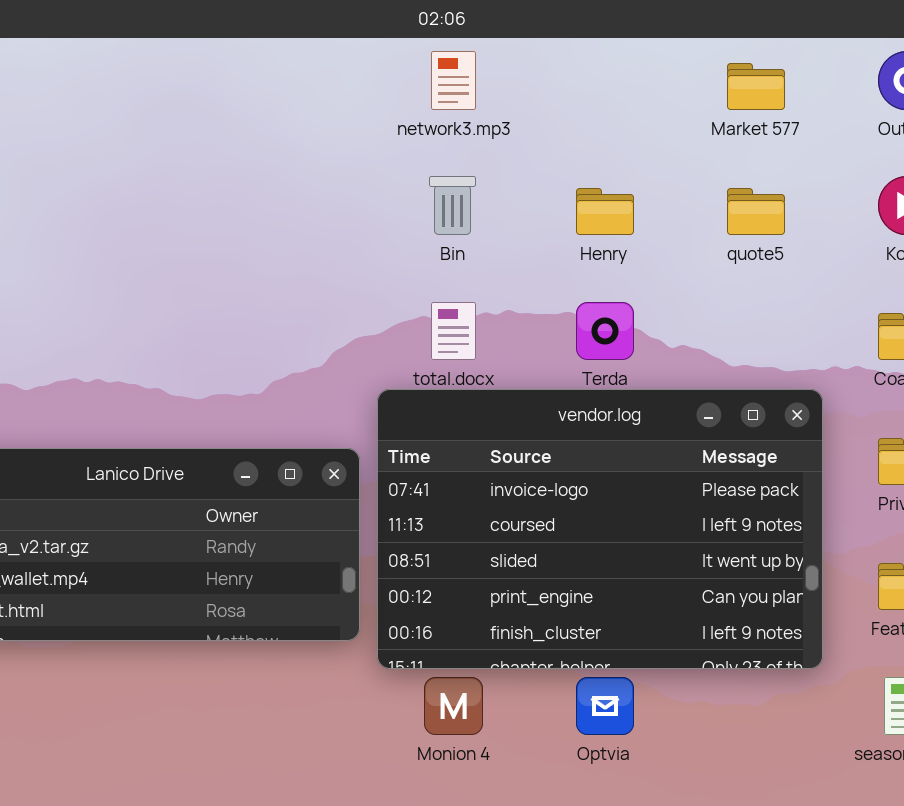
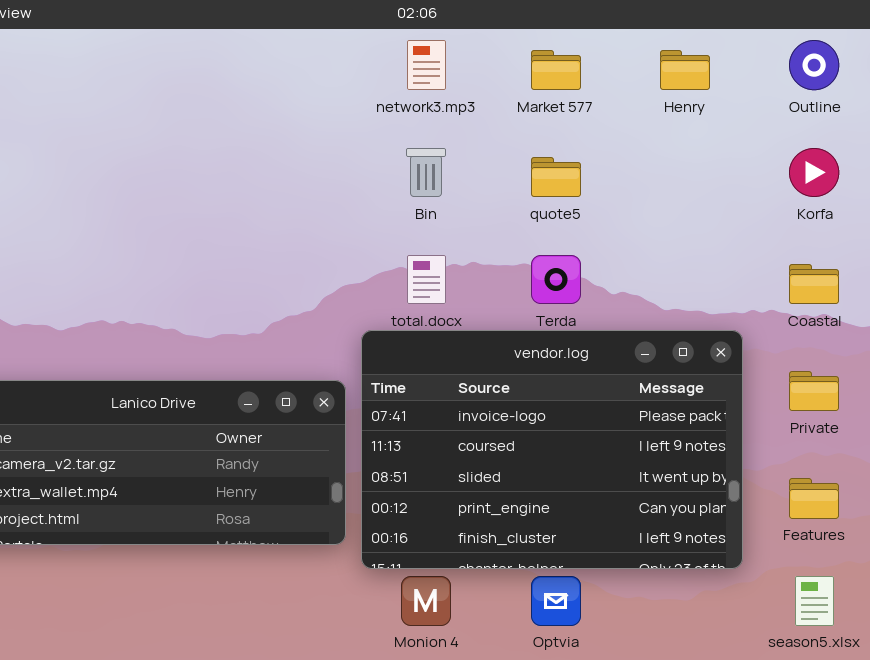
Market 577: [727,63,785,110] -> [531,50,581,90], moved
Henry: [576,188,634,235] -> [660,50,710,90], moved
quote5: [727,188,785,235] -> [531,157,581,197], moved

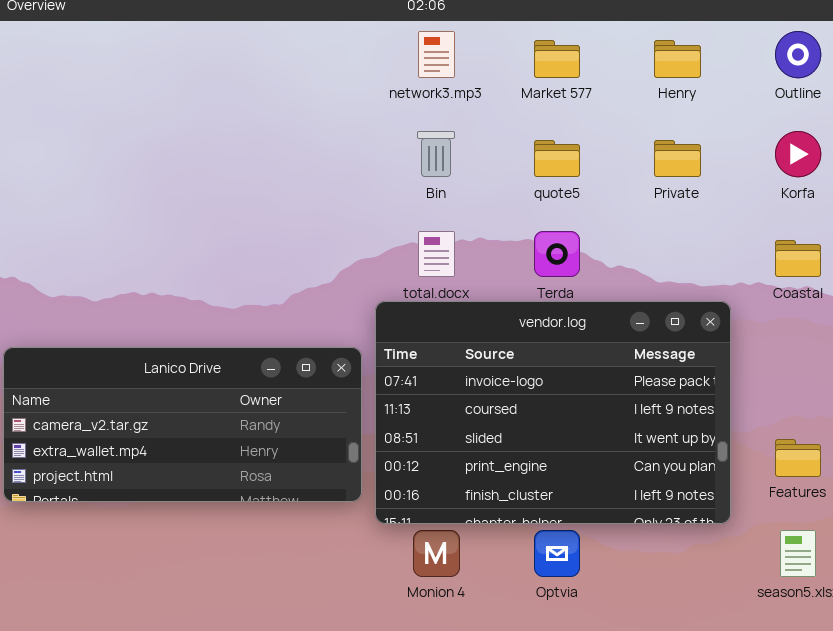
Private: [789,371,839,411] -> [654,140,701,177], moved

